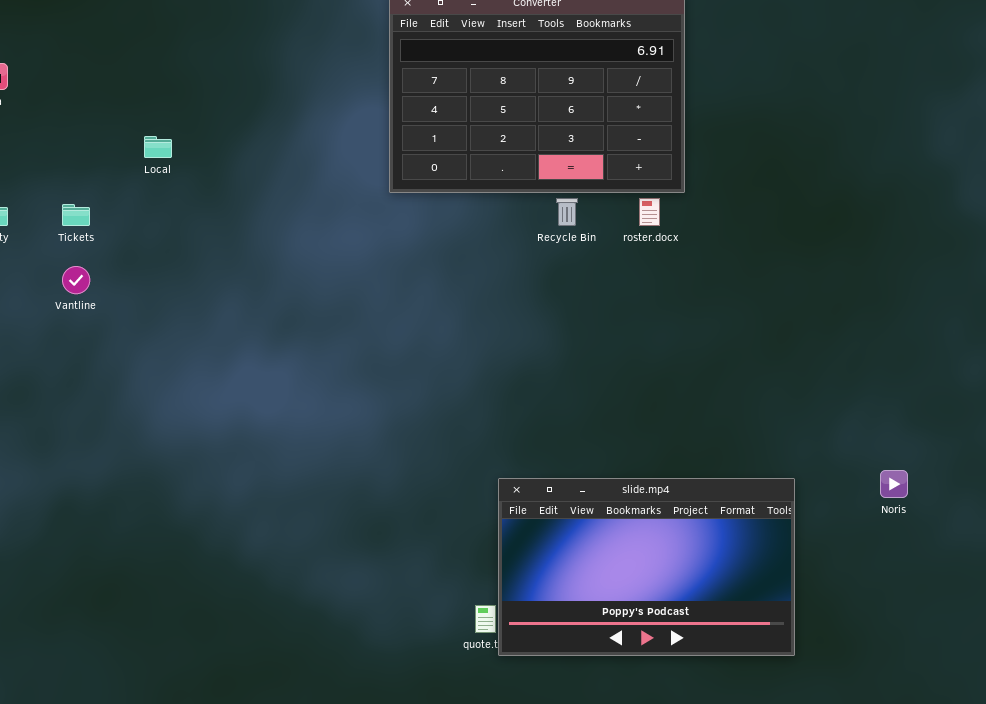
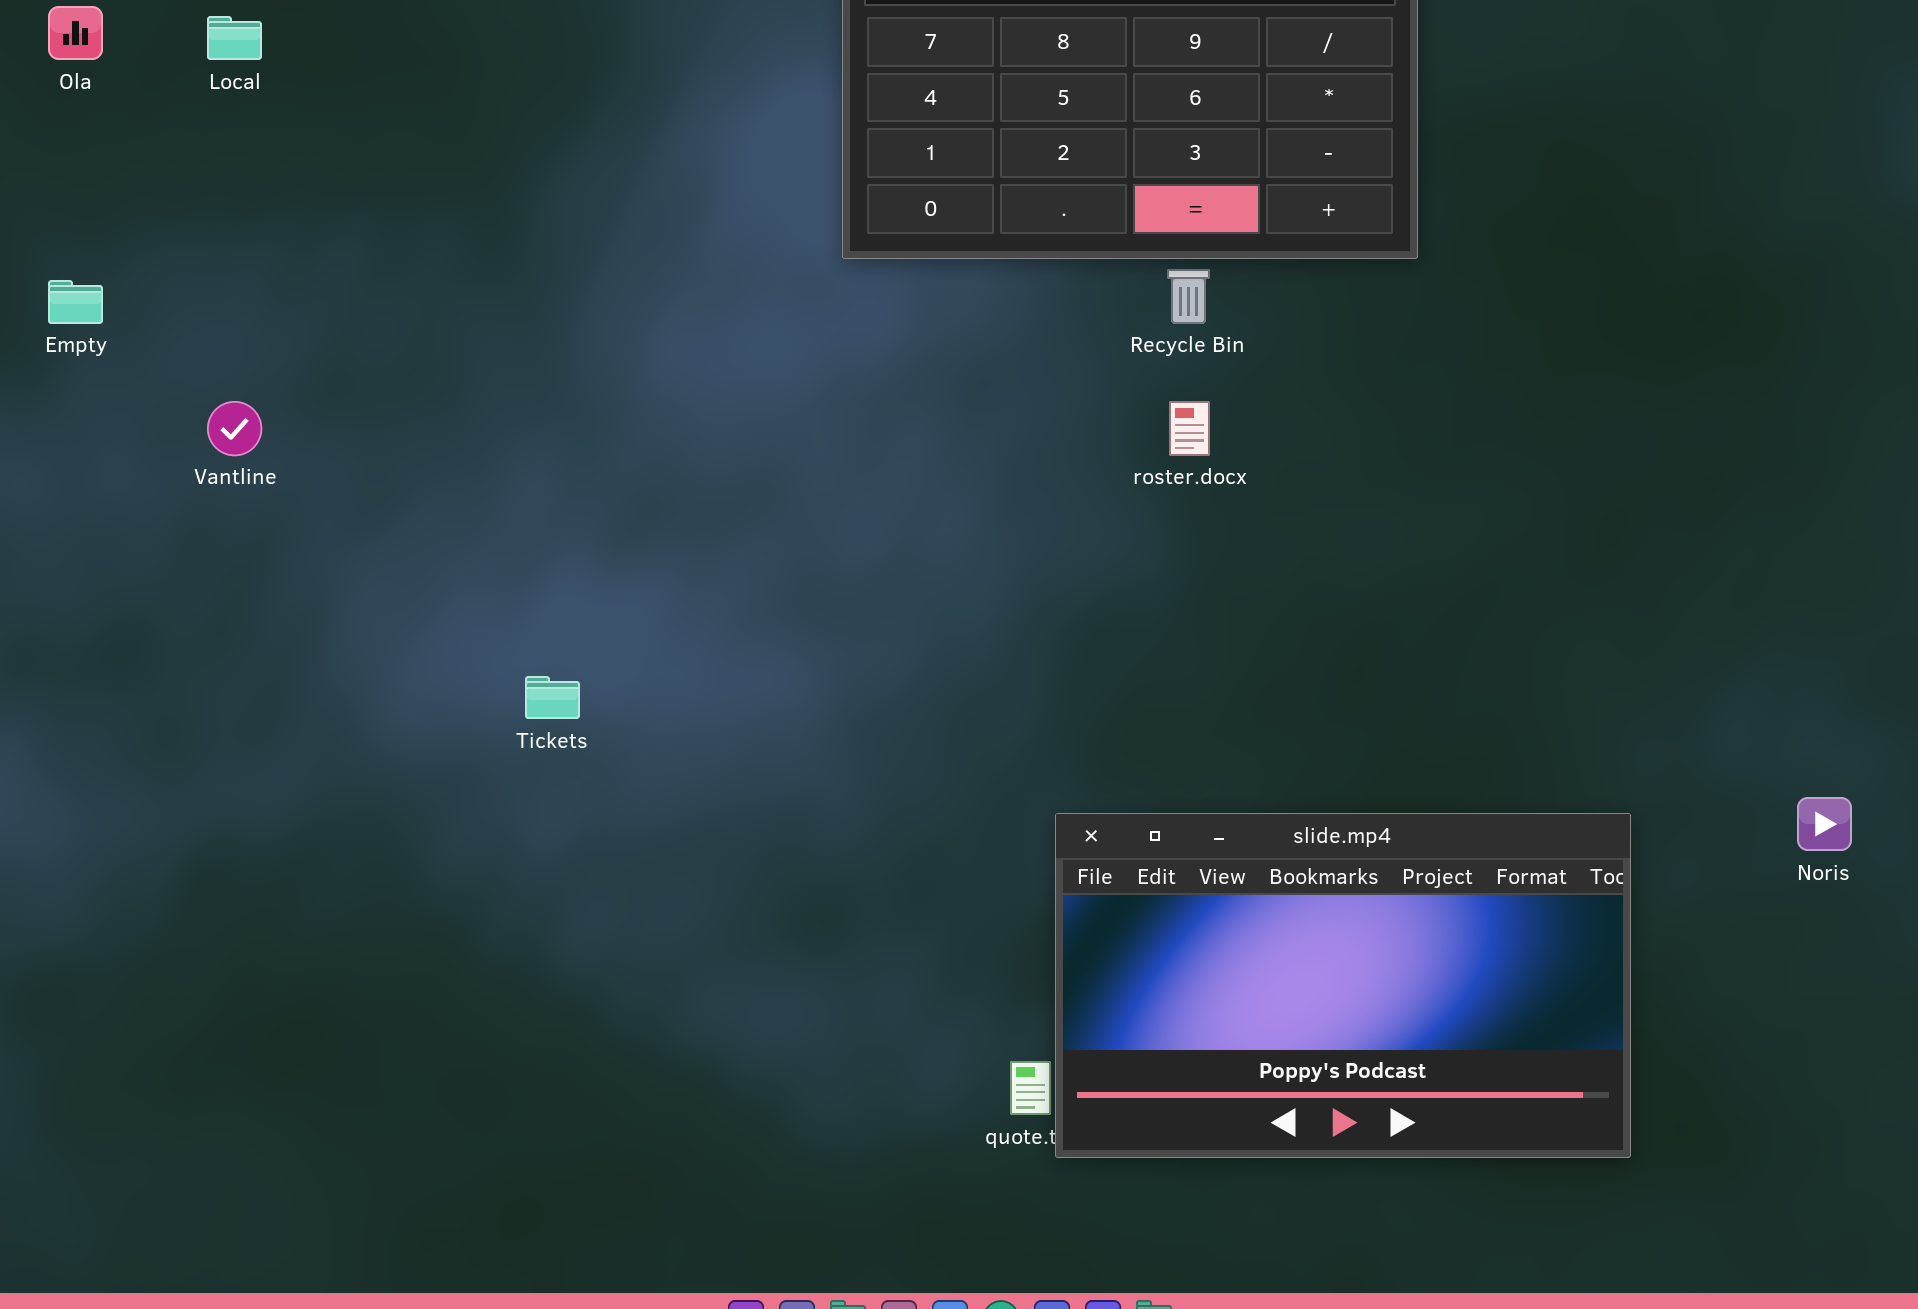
Local: [144,136,172,158] -> [207,16,262,60], moved
roster.docx: [639,198,660,226] -> [1169,401,1210,456], moved
Tickets: [62,204,90,226] -> [525,676,580,719], moved

